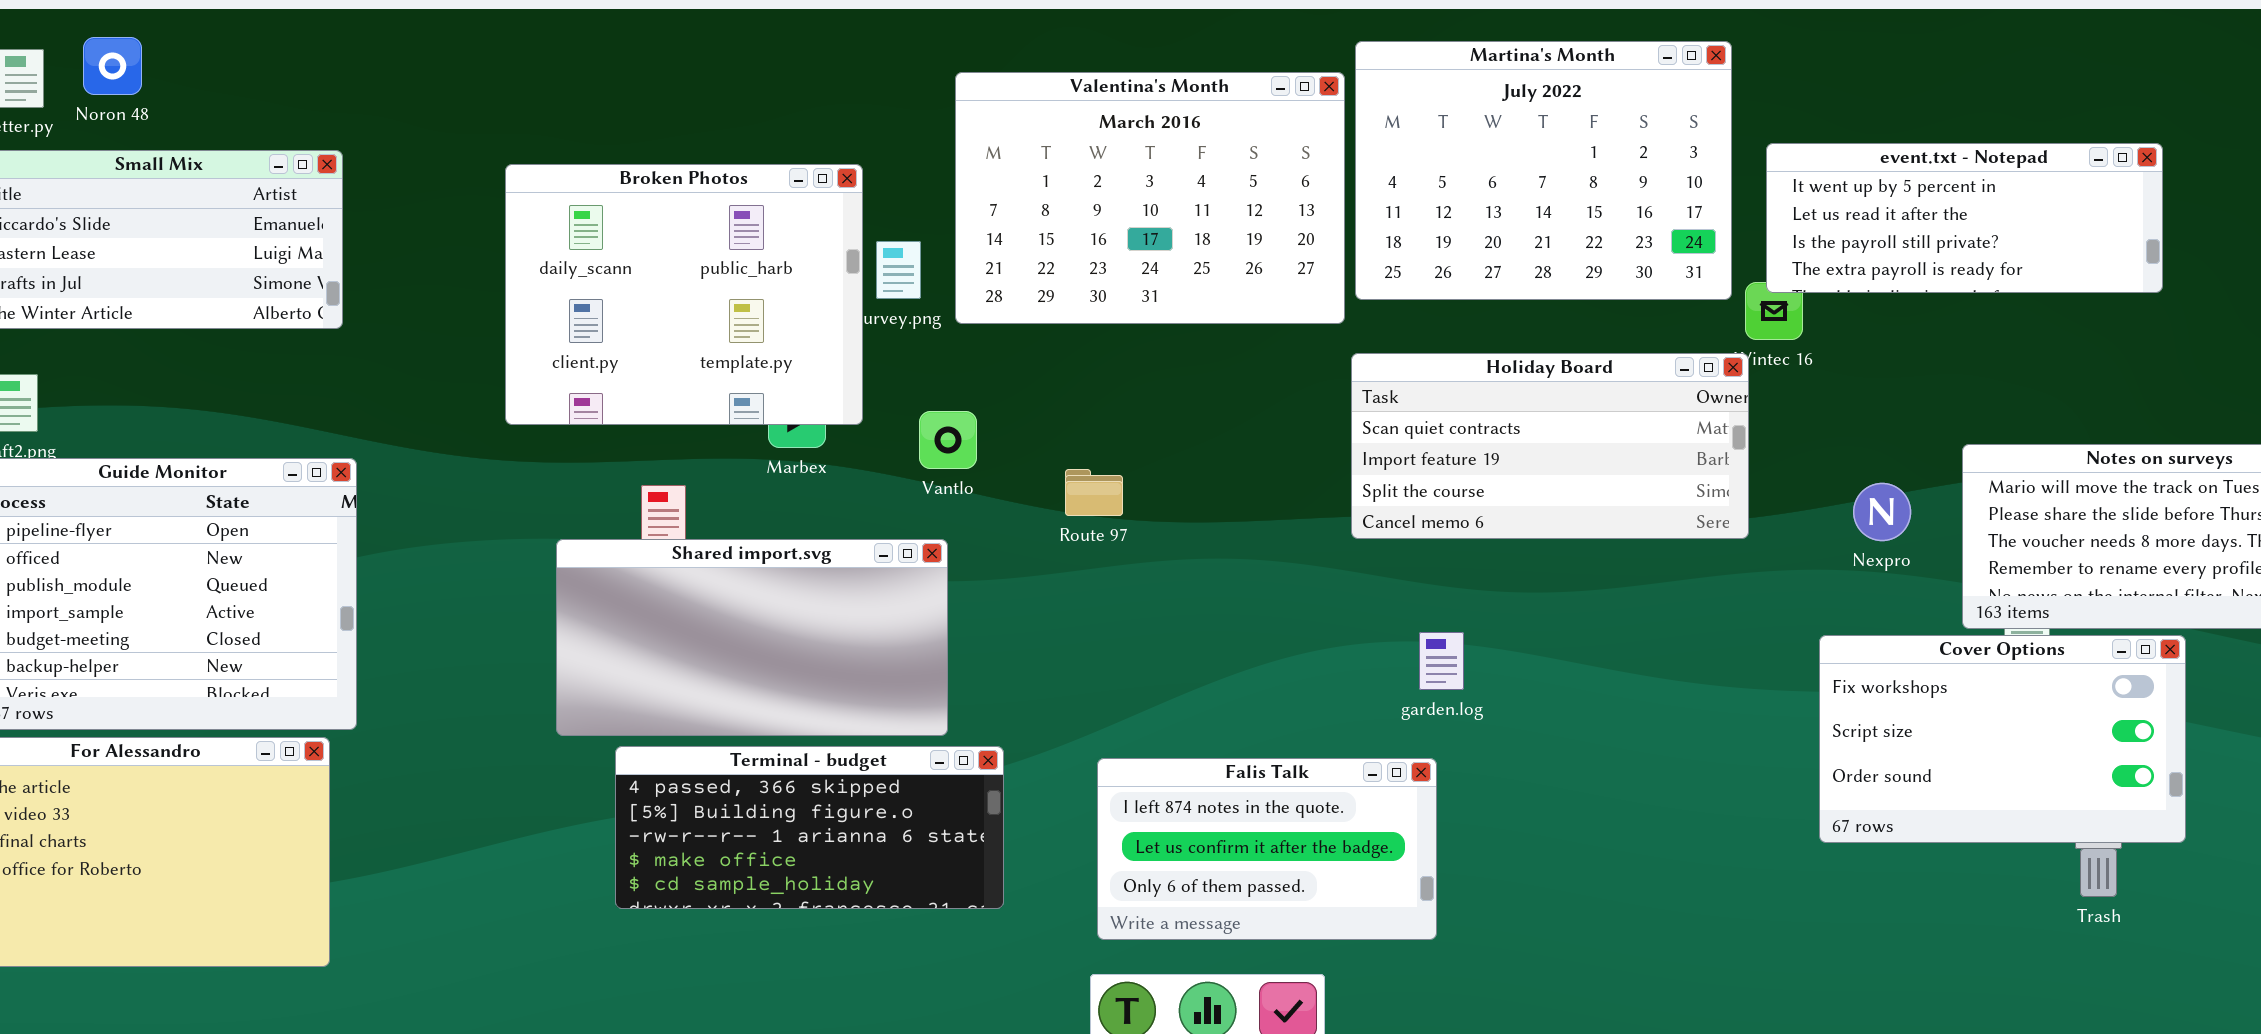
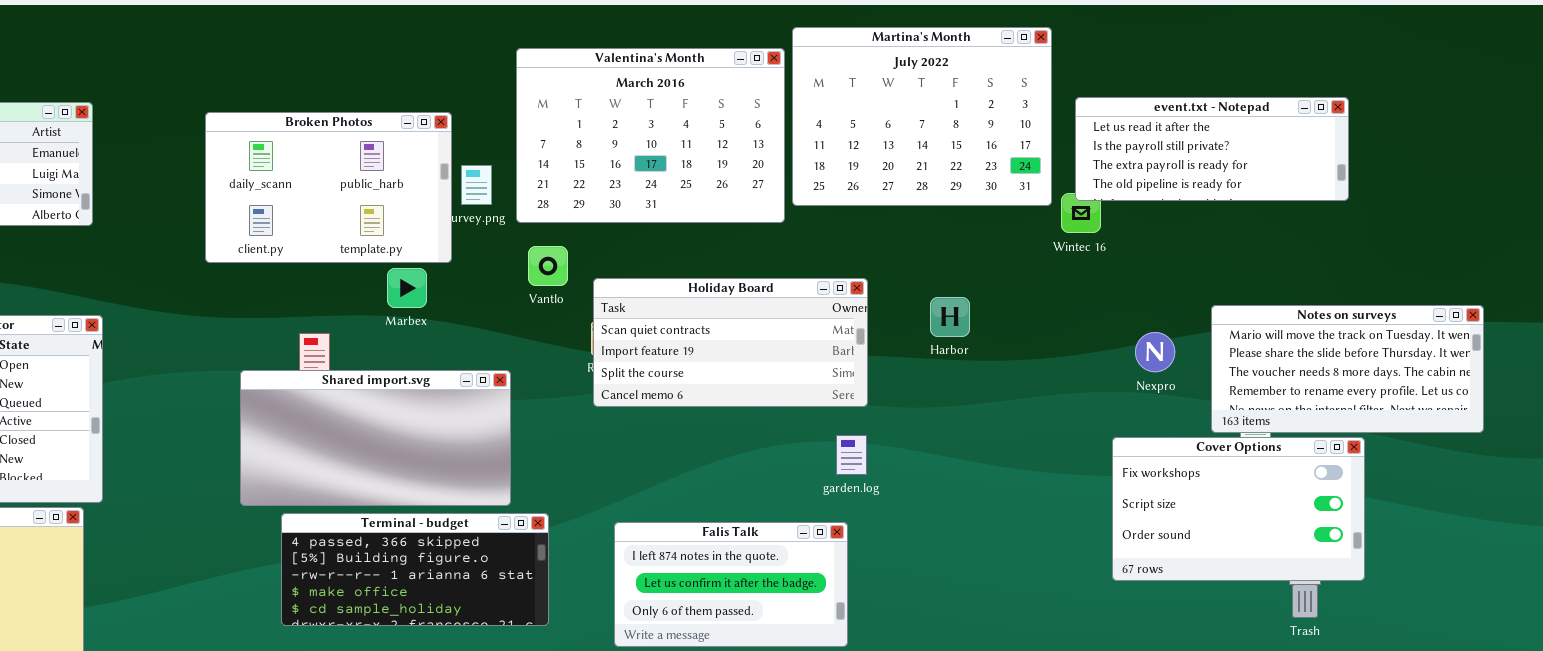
event.txt - Notepad: [1766,143,2163,293] -> [1075,97,1349,201], scrolled down 1 row
Broken Photos: [505,164,863,425] -> [205,112,452,263], resized
Holiday Board: [1351,353,1749,539] -> [593,278,868,407], moved
Vantlo: [919,411,977,469] -> [528,246,568,286], moved

